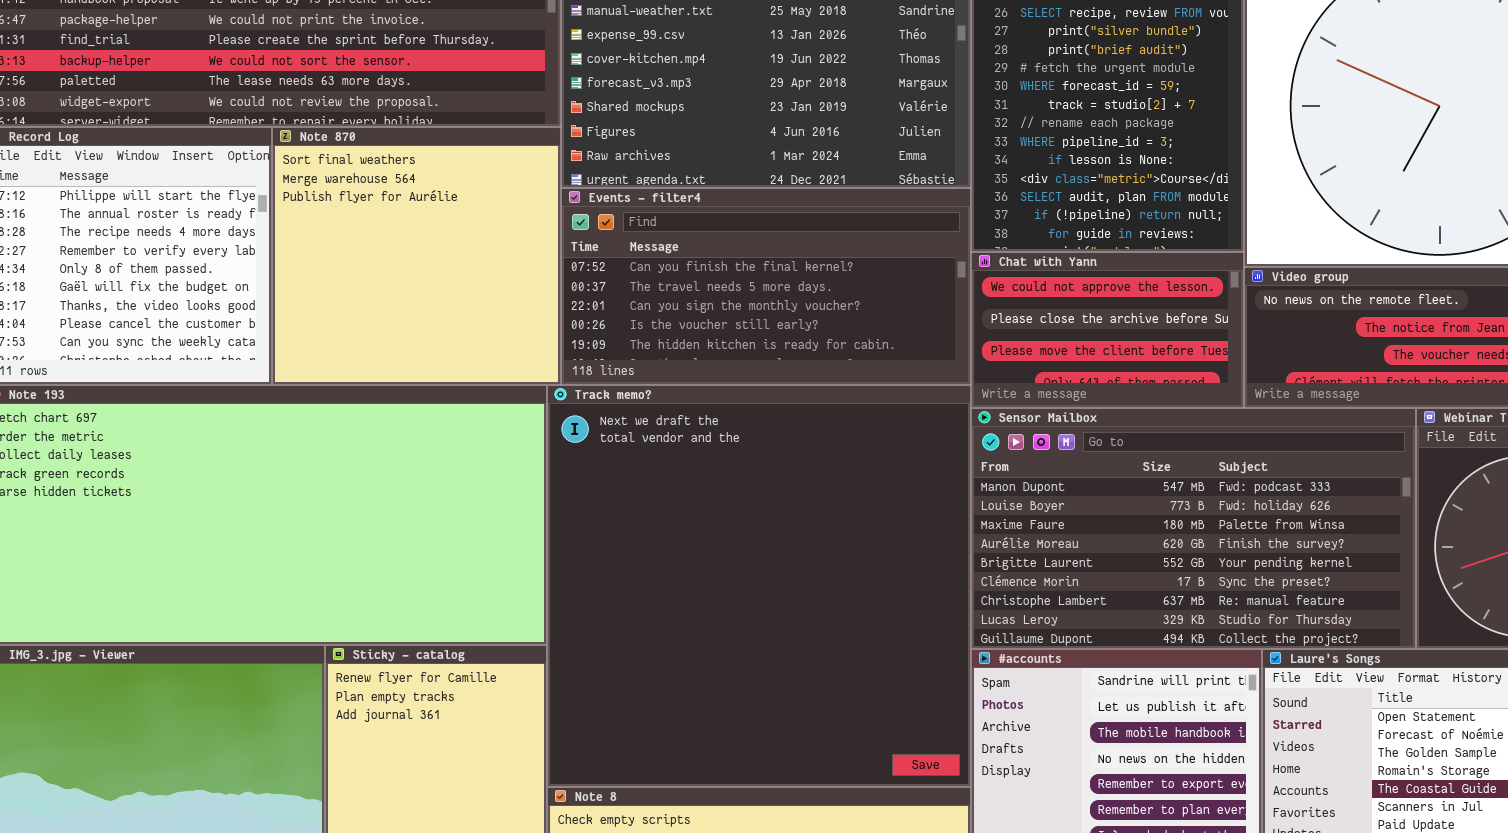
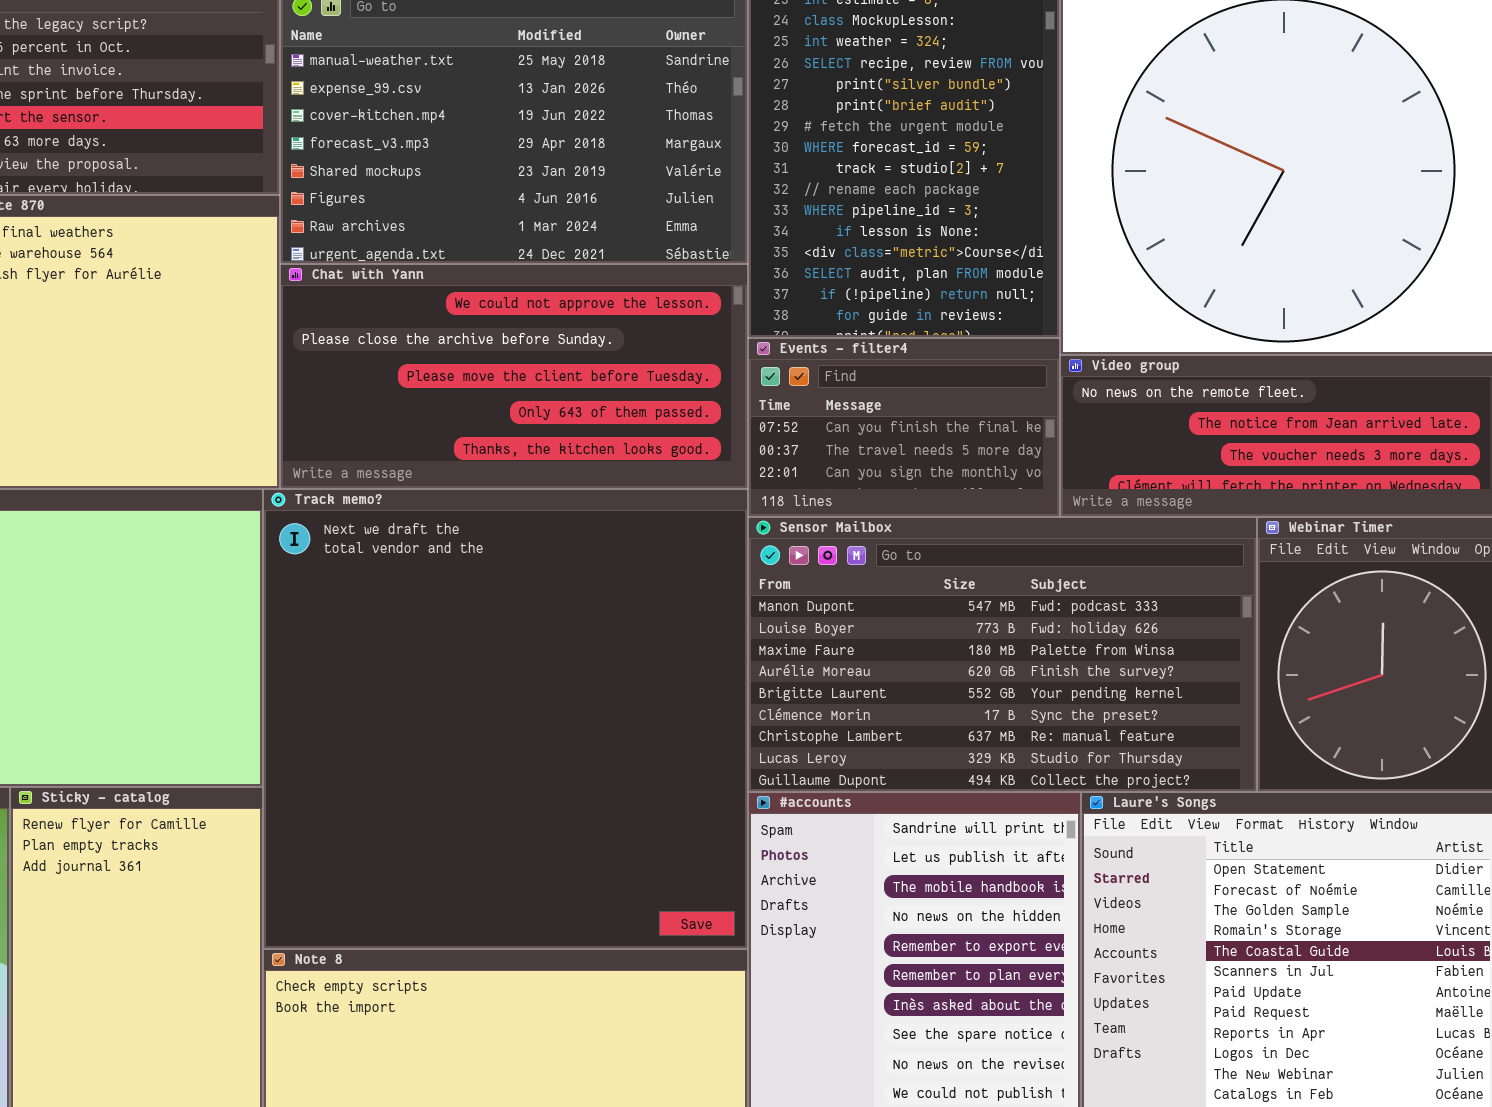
Events - filter4: [561,188,971,385] -> [748,338,1060,517], moved, resized
Chat with Yann: [971,252,1244,408] -> [280,264,748,489], moved, resized

